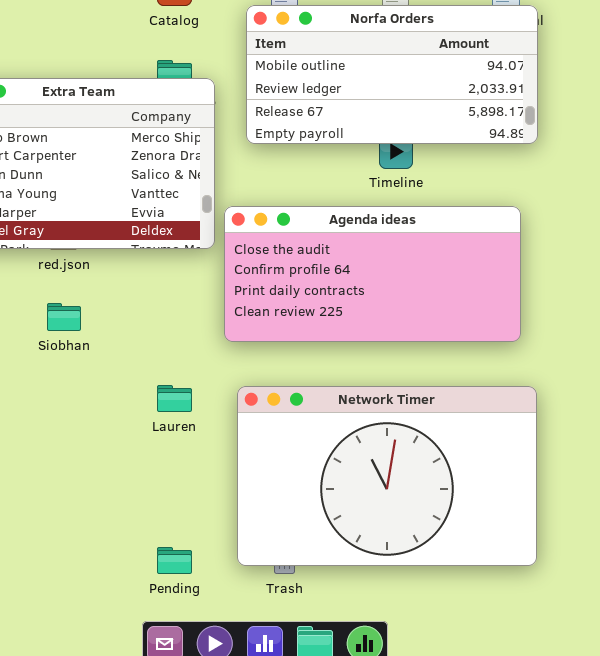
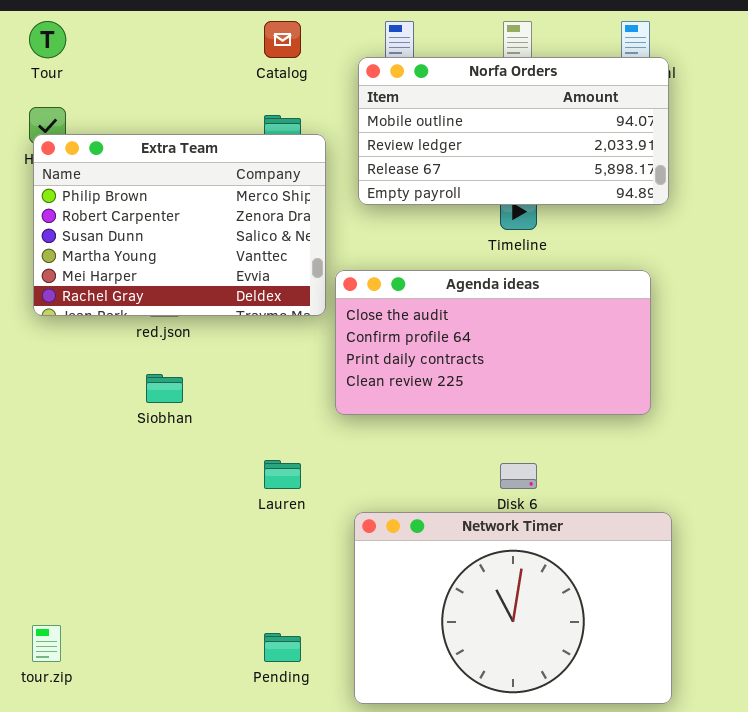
Network Timer: [237,386,537,566] -> [354,512,672,704], moved

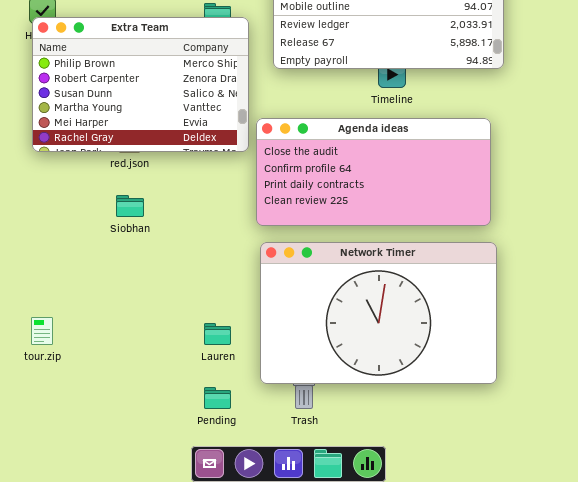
Lauren: [264,460,301,489] -> [204,323,231,345], moved
Network Timer: [354,512,672,704] -> [260,242,497,384], moved
tour.zip: [32,625,61,662] -> [31,317,53,345], moved

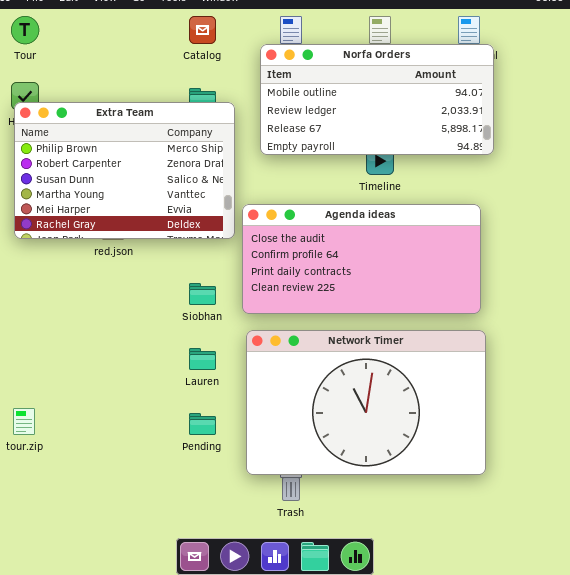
Siobhan: [116,195,144,217] -> [189,283,216,305], moved
Lauren: [204,323,231,345] -> [189,348,216,370], moved
Pending: [204,387,231,409] -> [189,413,216,435], moved

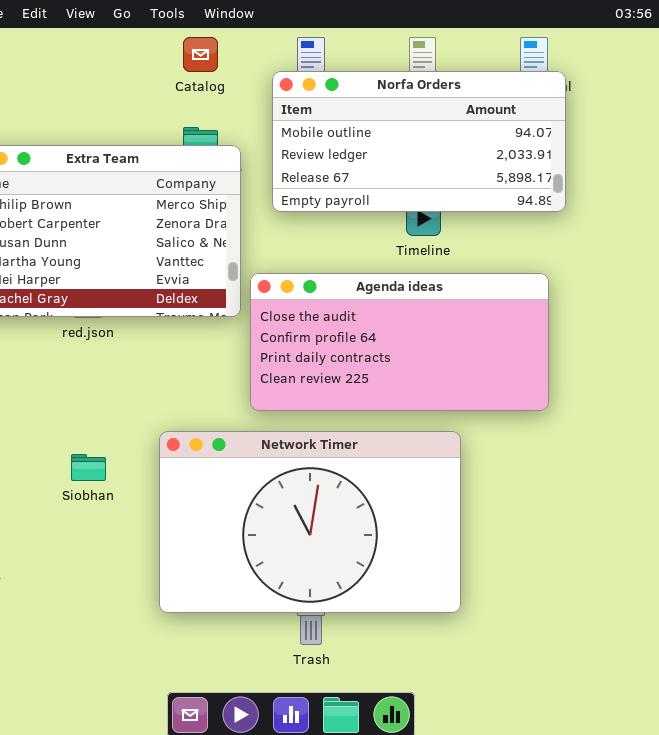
Siobhan: [189,283,216,305] -> [71,454,106,481], moved
Network Timer: [246,330,486,475] -> [159,431,461,613], moved

